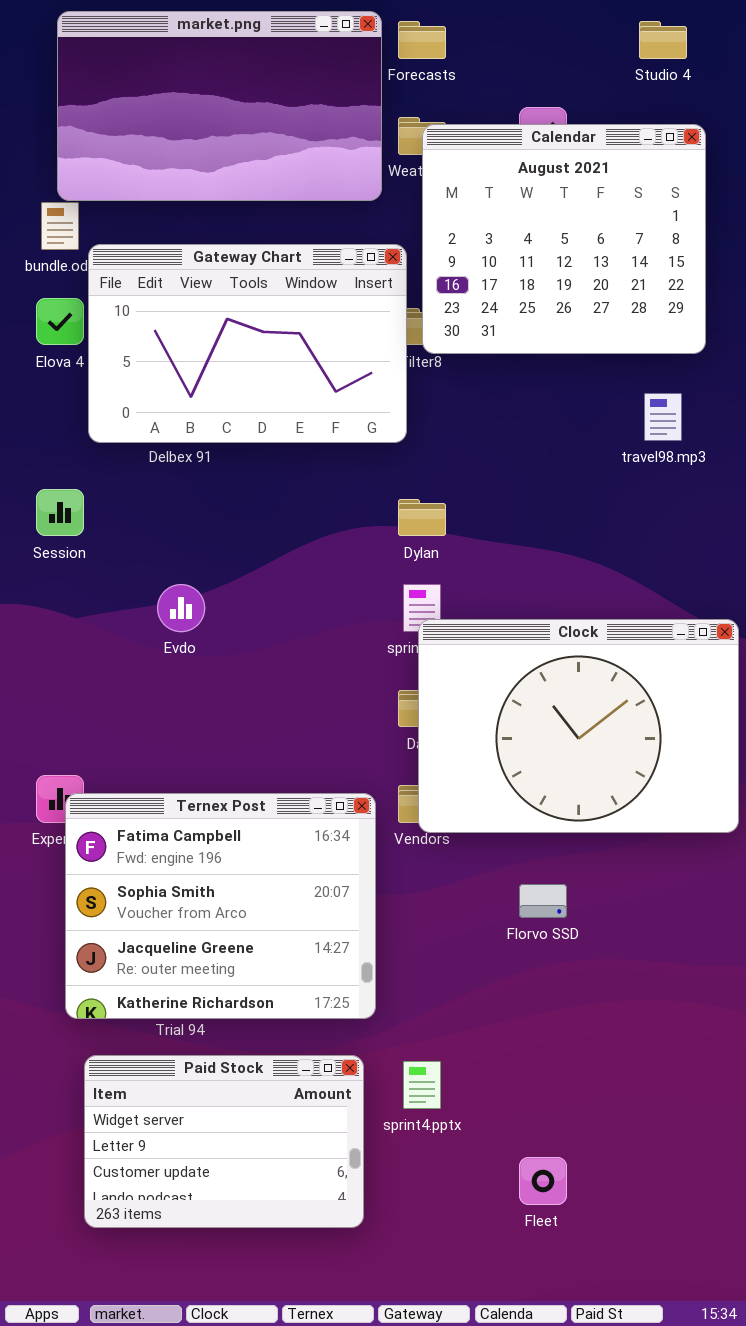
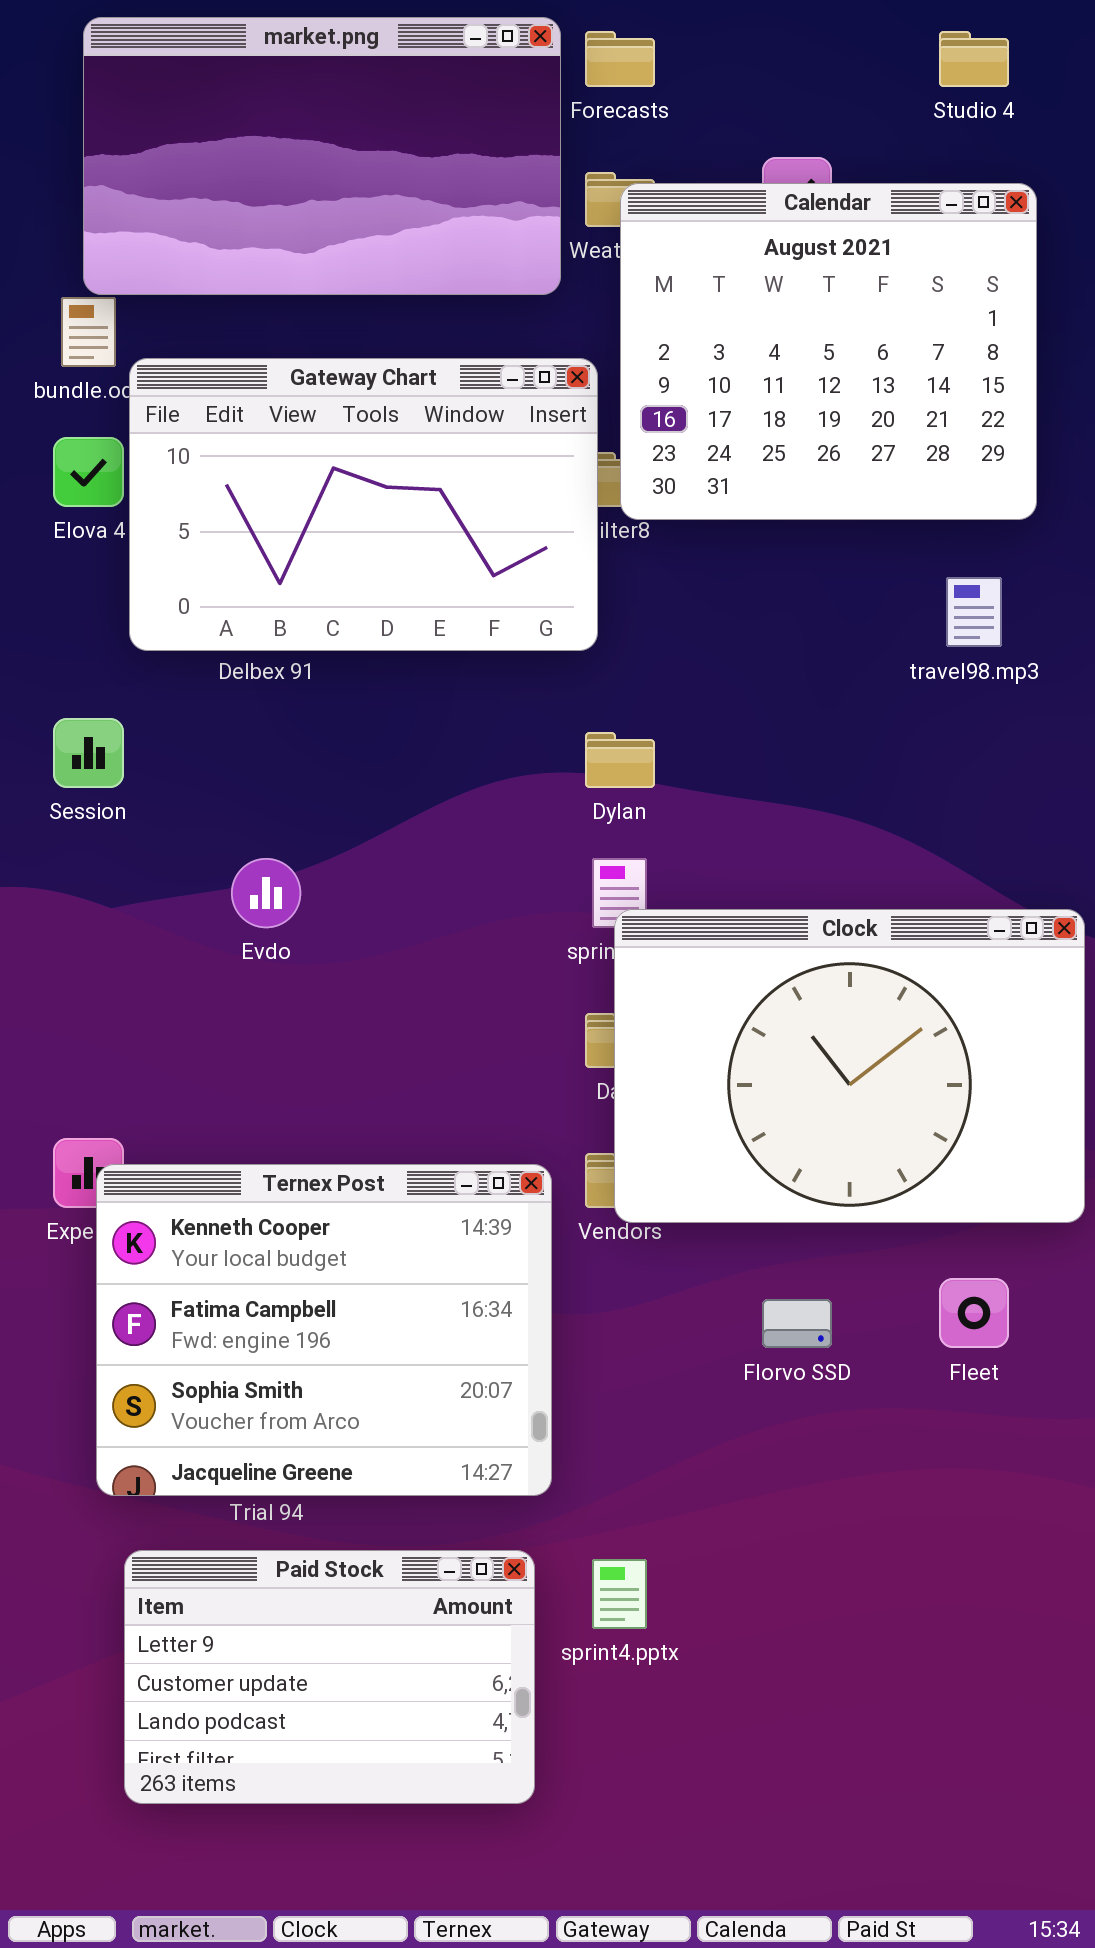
Ternex Post: [65,793,376,1019] -> [96,1164,552,1496], scrolled up 1 row
Paid Stock: [84,1055,364,1228] -> [124,1550,535,1804], scrolled down 1 row
Fleet: [519,1157,567,1205] -> [939,1278,1009,1348], moved

